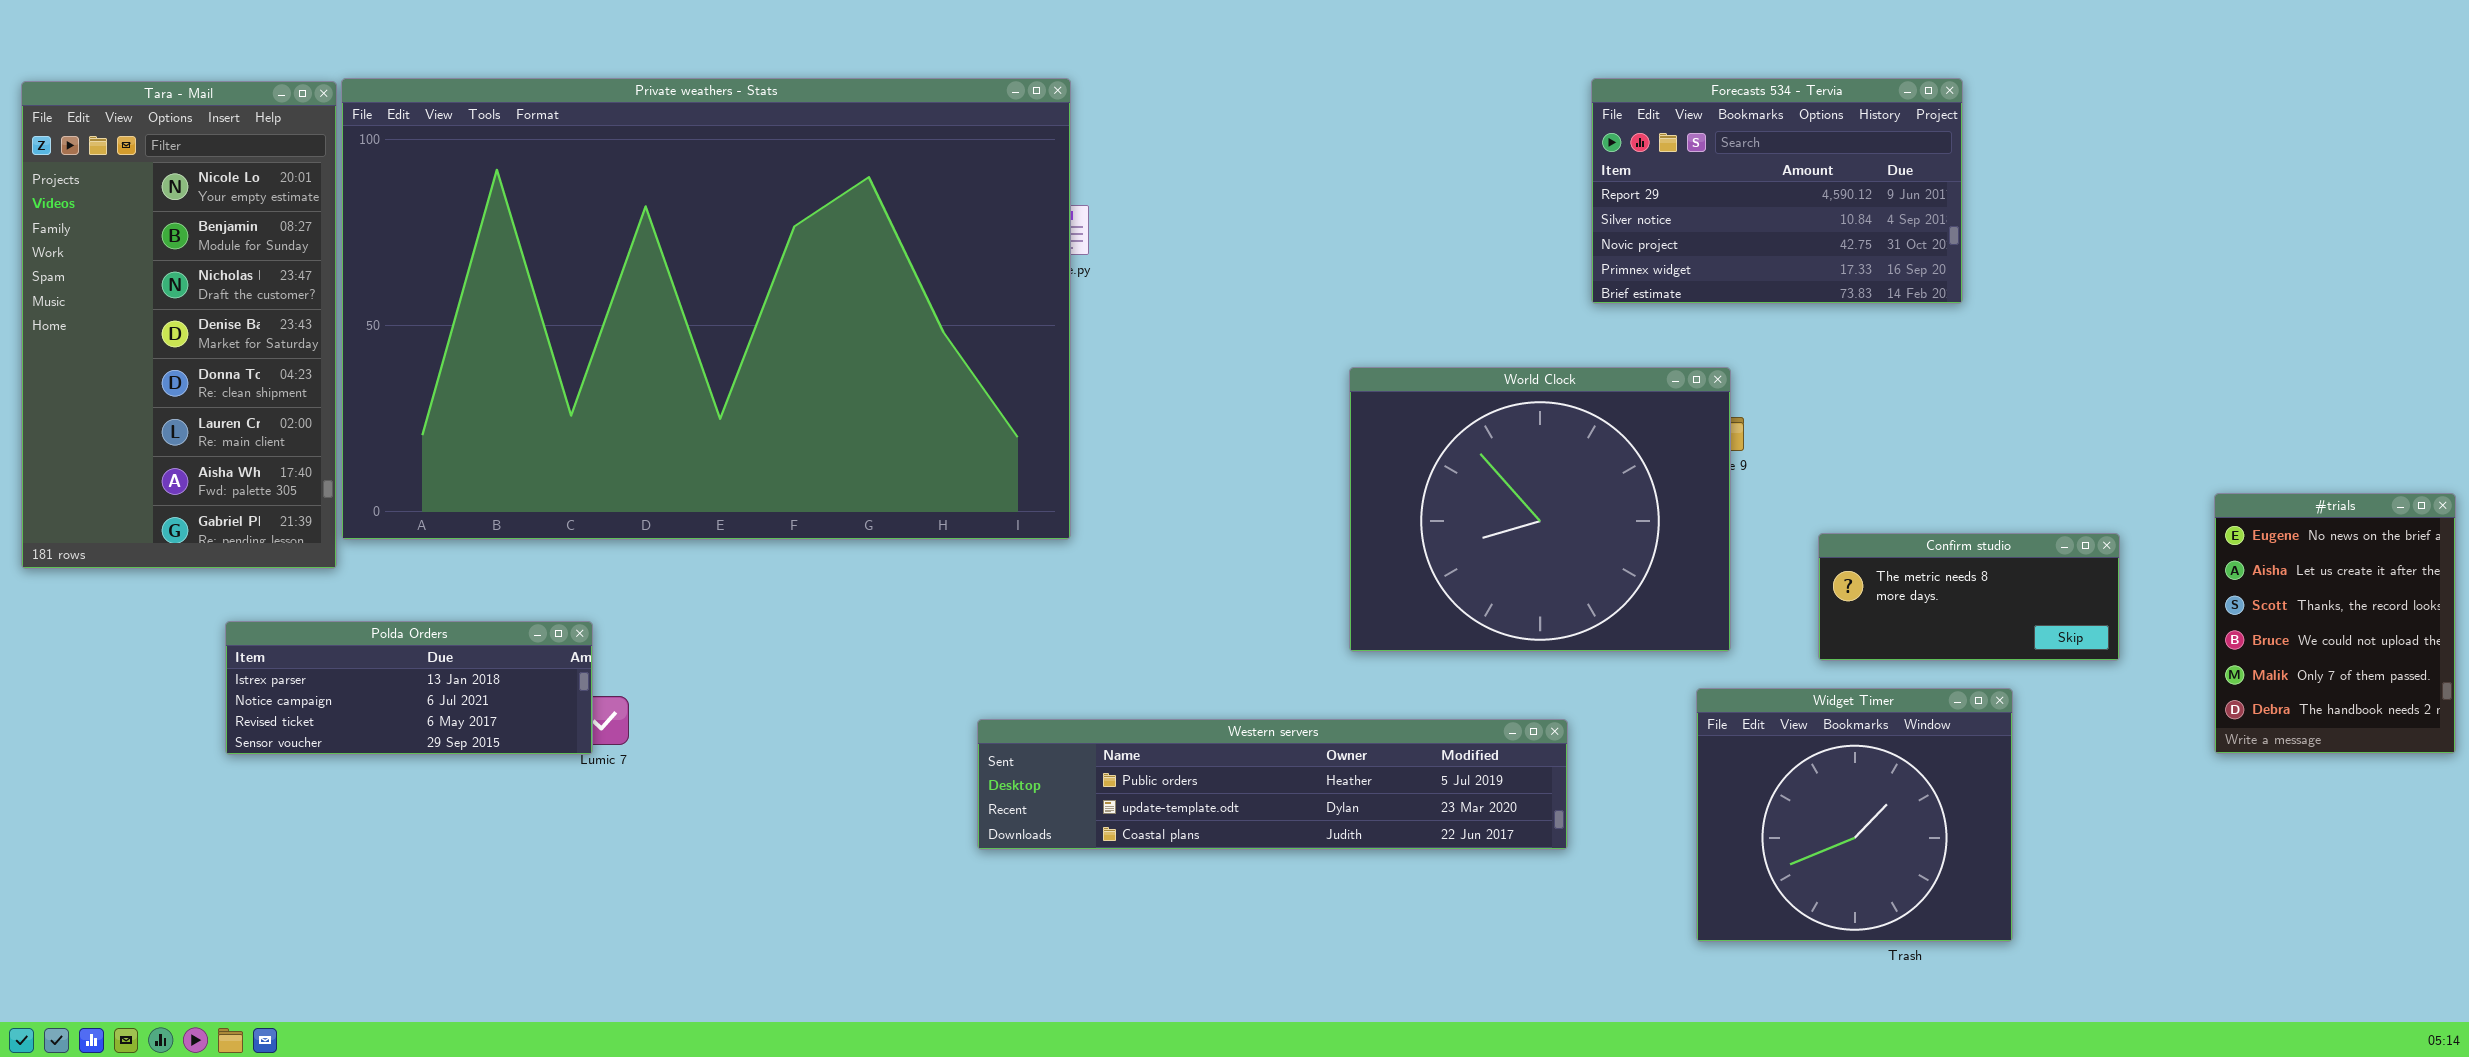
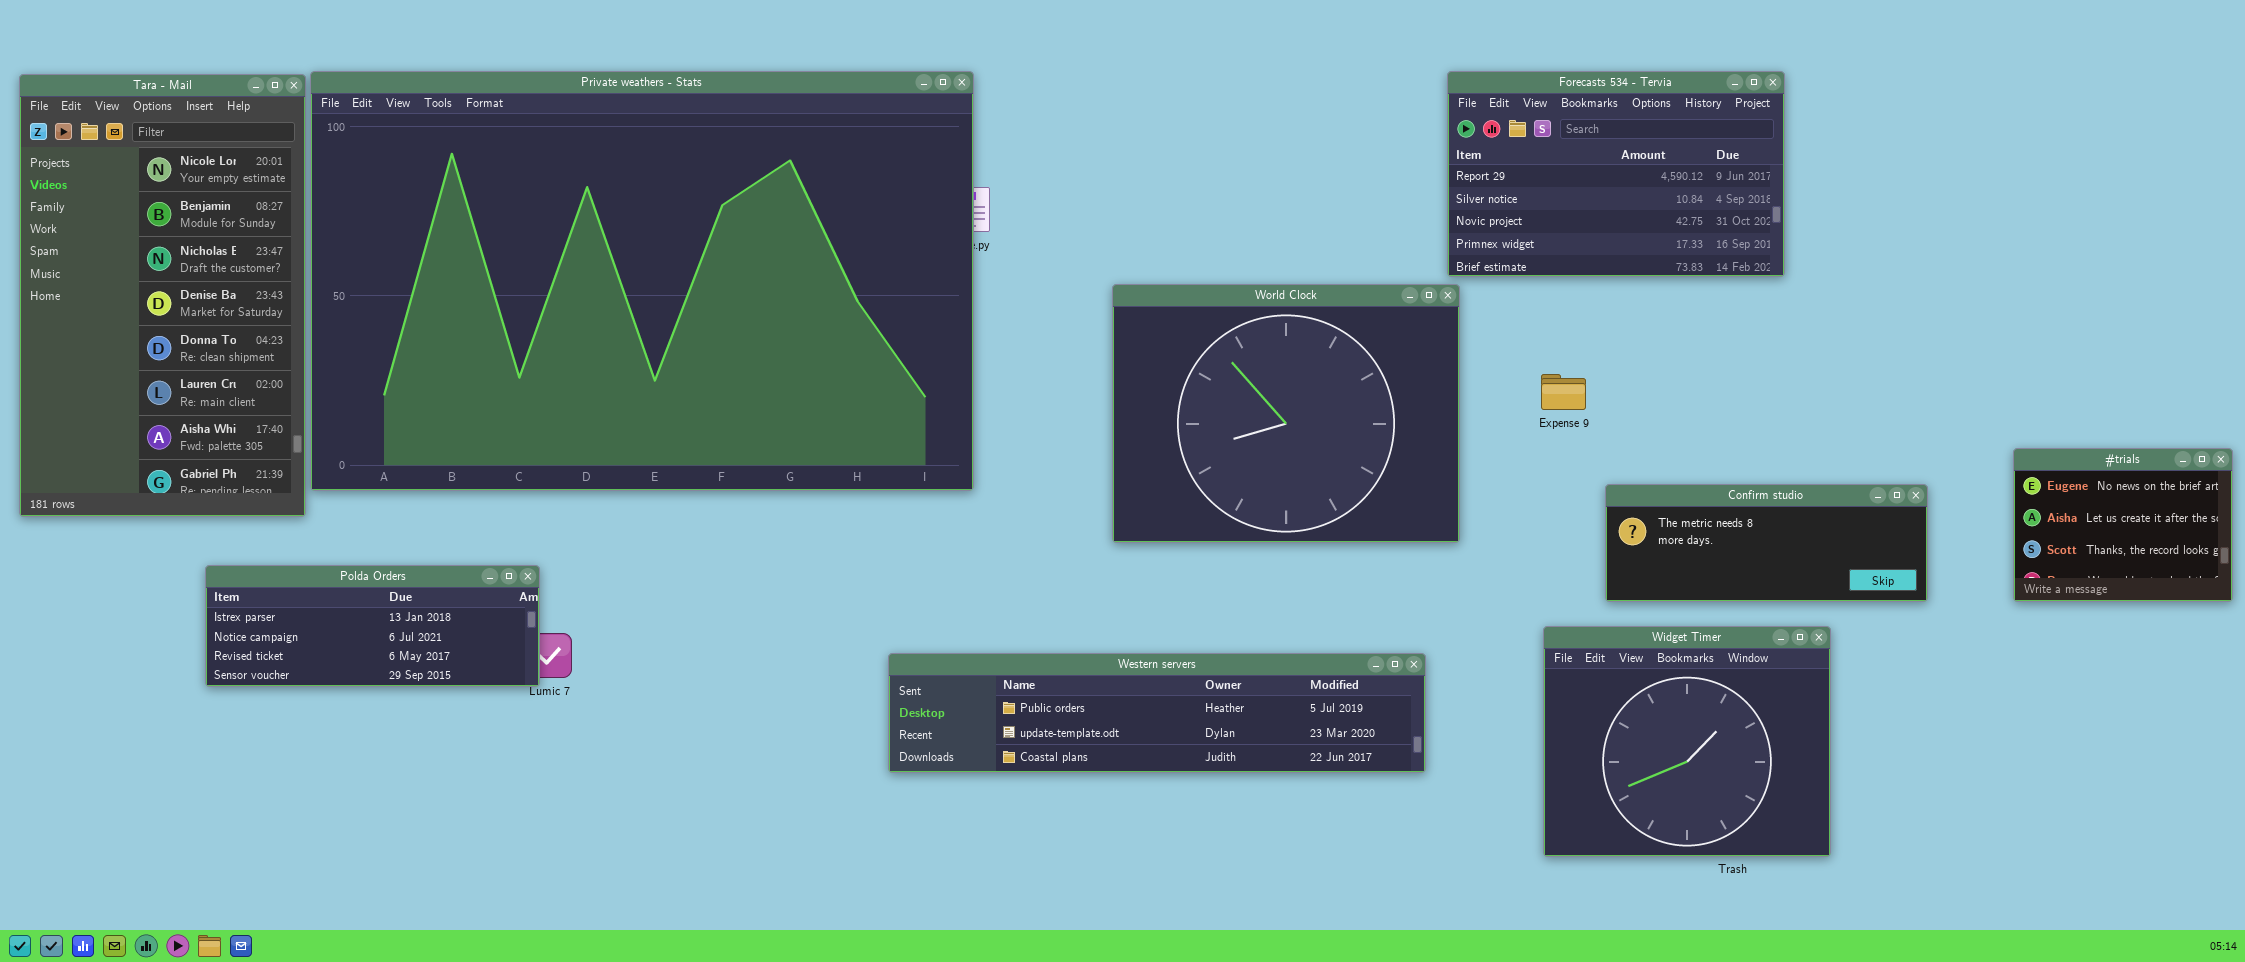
World Clock: [1349,367,1731,652] -> [1112,284,1460,543], moved
#trials: [2214,493,2456,754] -> [2013,448,2233,602], resized
Confirm studio: [1818,533,2120,661] -> [1605,484,1928,602], resized

